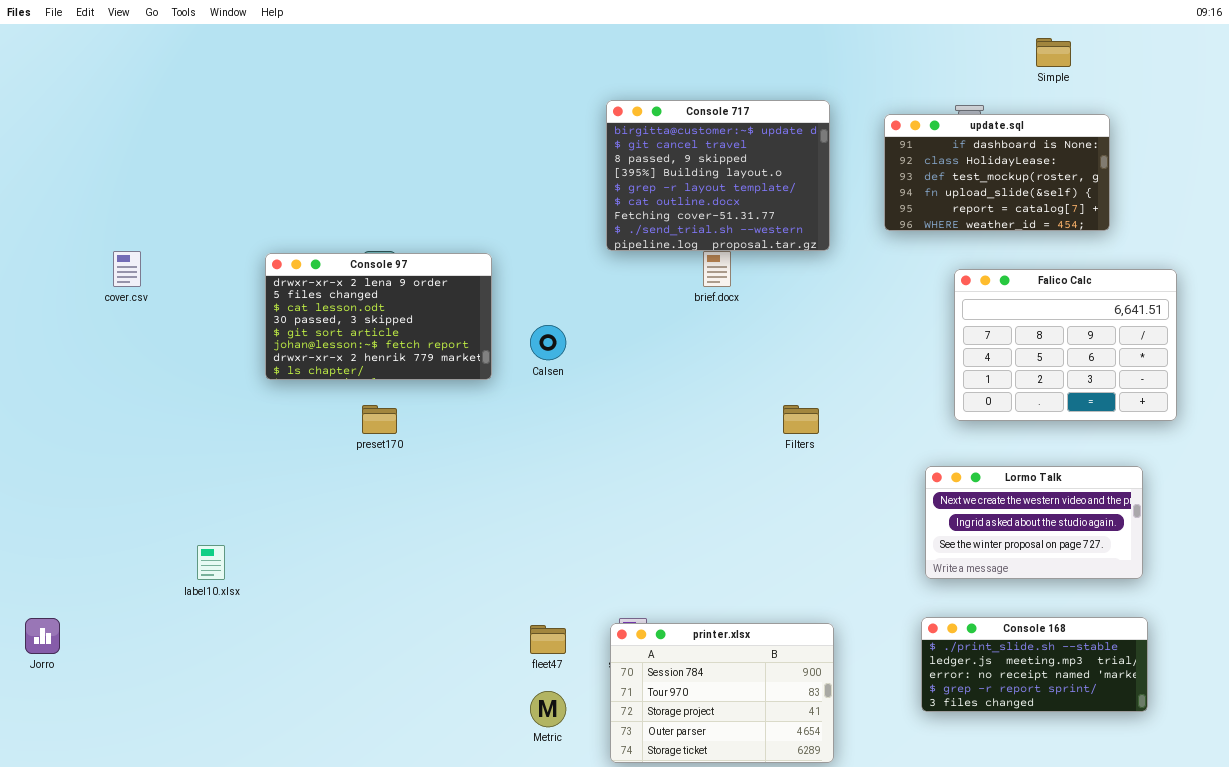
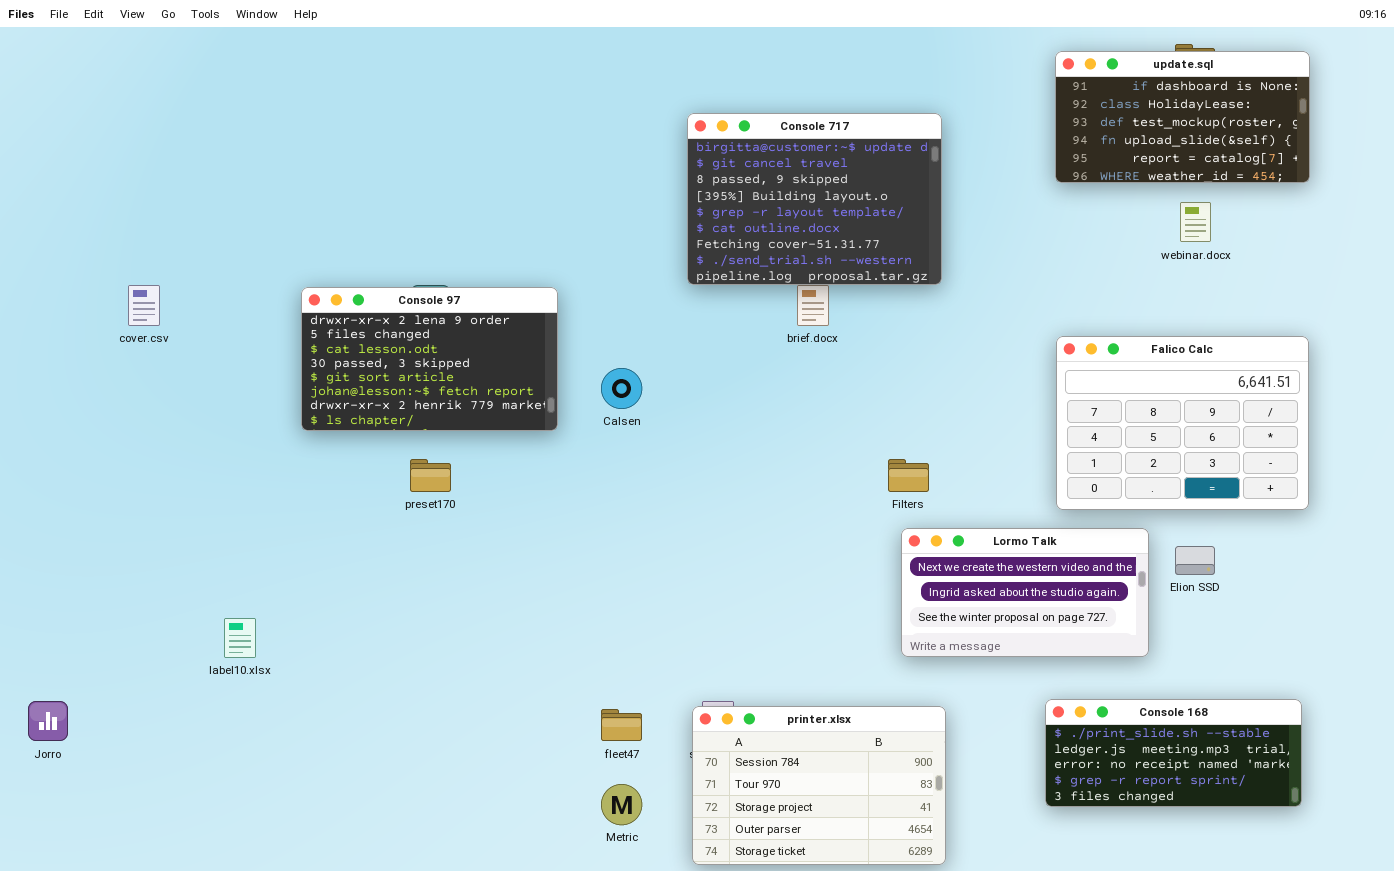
update.sql: [884,114,1110,231] -> [1055,51,1310,183], moved
Falico Calc: [954,269,1177,421] -> [1056,336,1309,510], moved
Lormo Talk: [925,466,1143,579] -> [901,528,1149,657], moved

